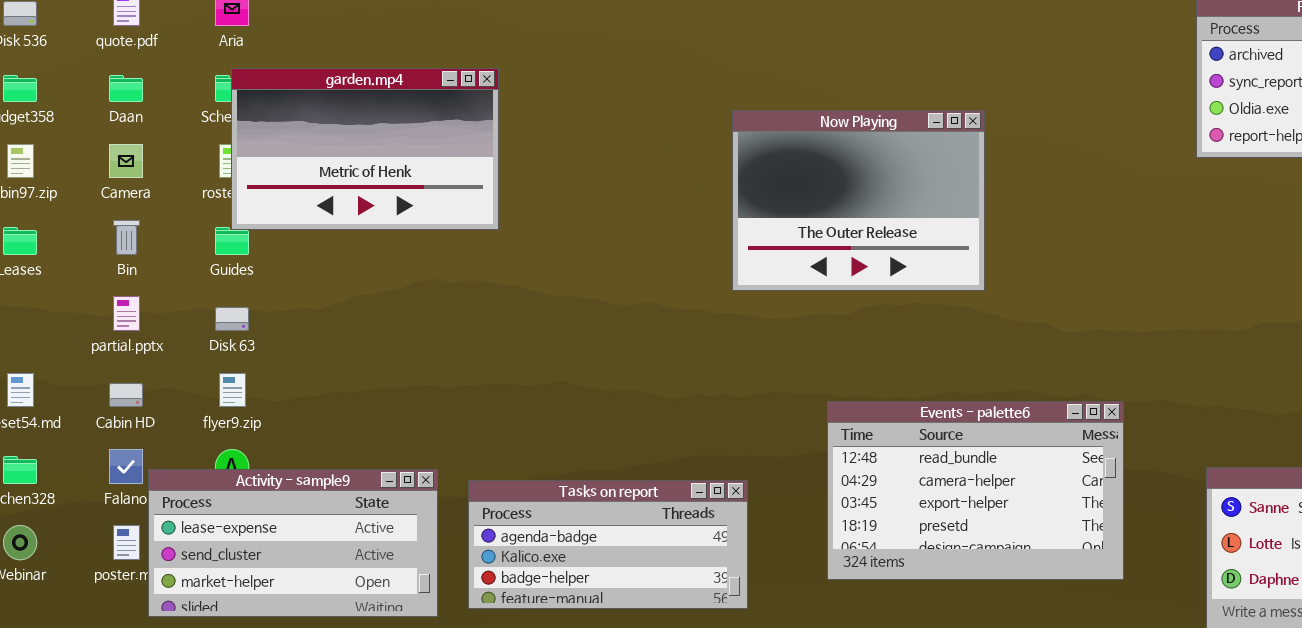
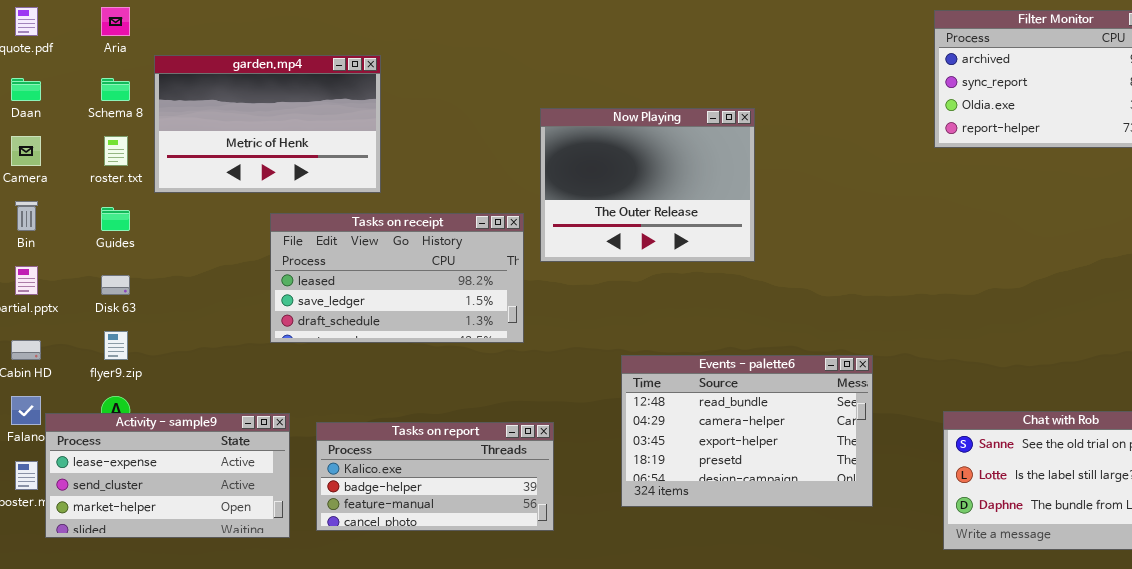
garden.mp4: [231,68,499,230] -> [154,55,381,193], moved
Tasks on receipt: none -> [270,213,524,343], opened
Tasks on report: [468,480,748,609] -> [316,422,554,531], scrolled down 1 row

